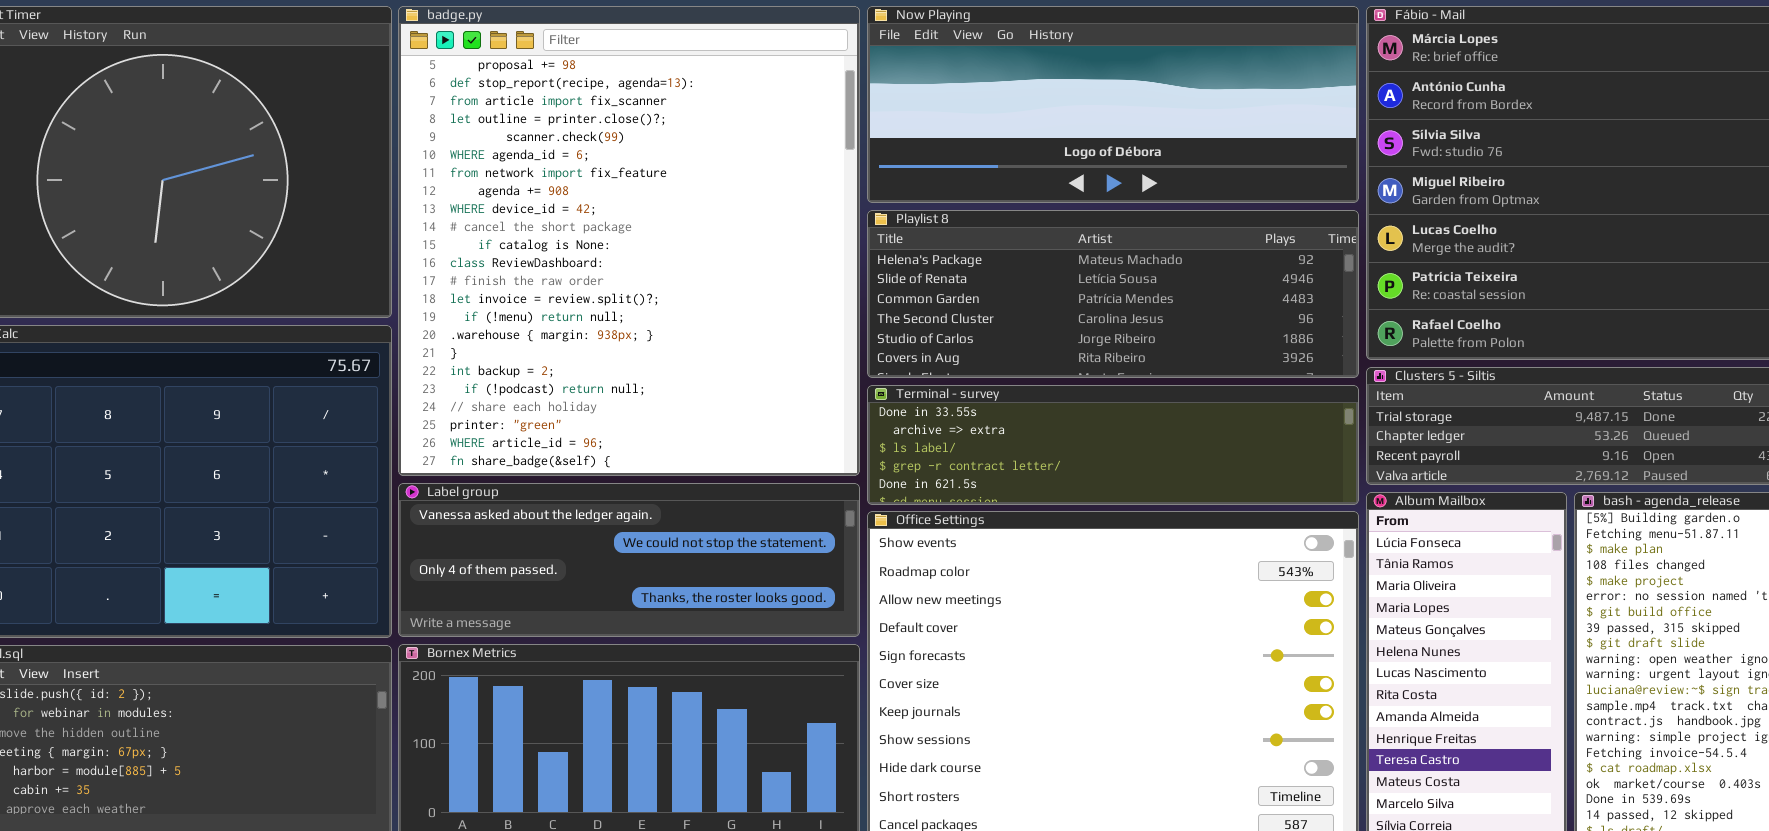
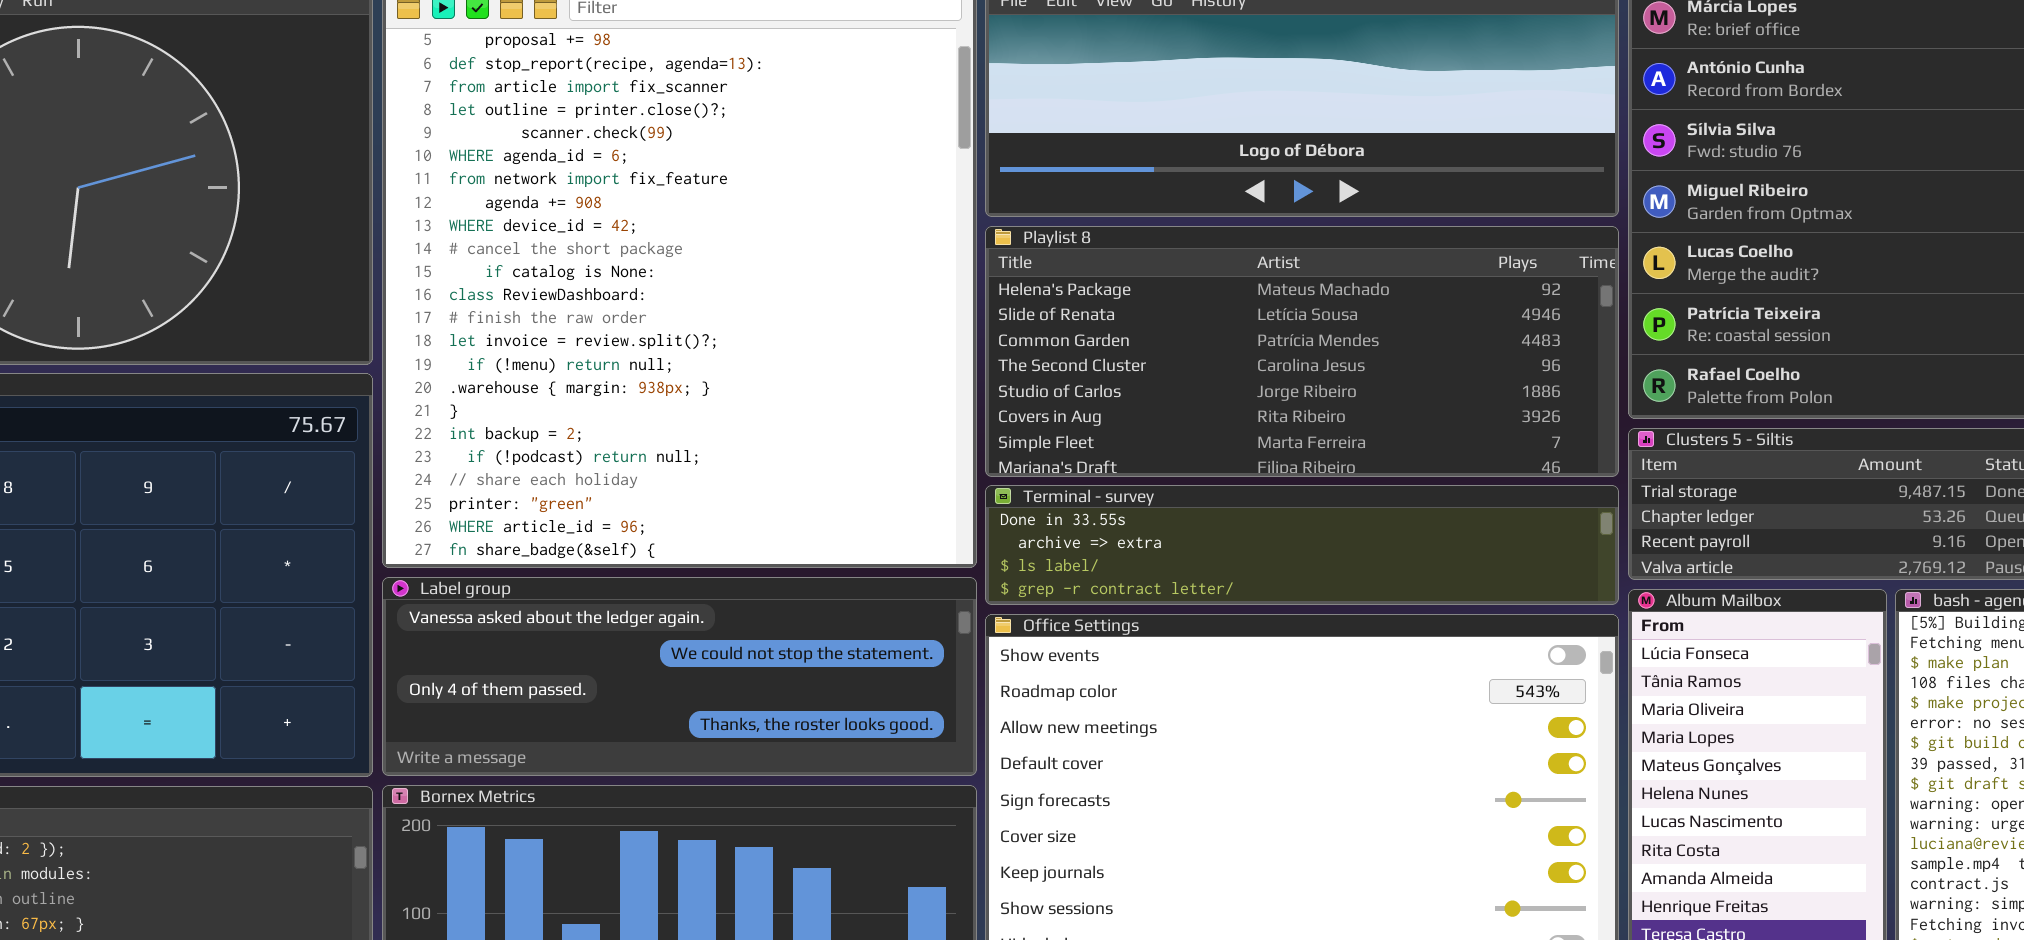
Playlist 8: [867,210,1359,378] -> [985,226,1619,477], resized
Terminal - survey: [867,385,1359,505] -> [985,485,1619,605], resized

